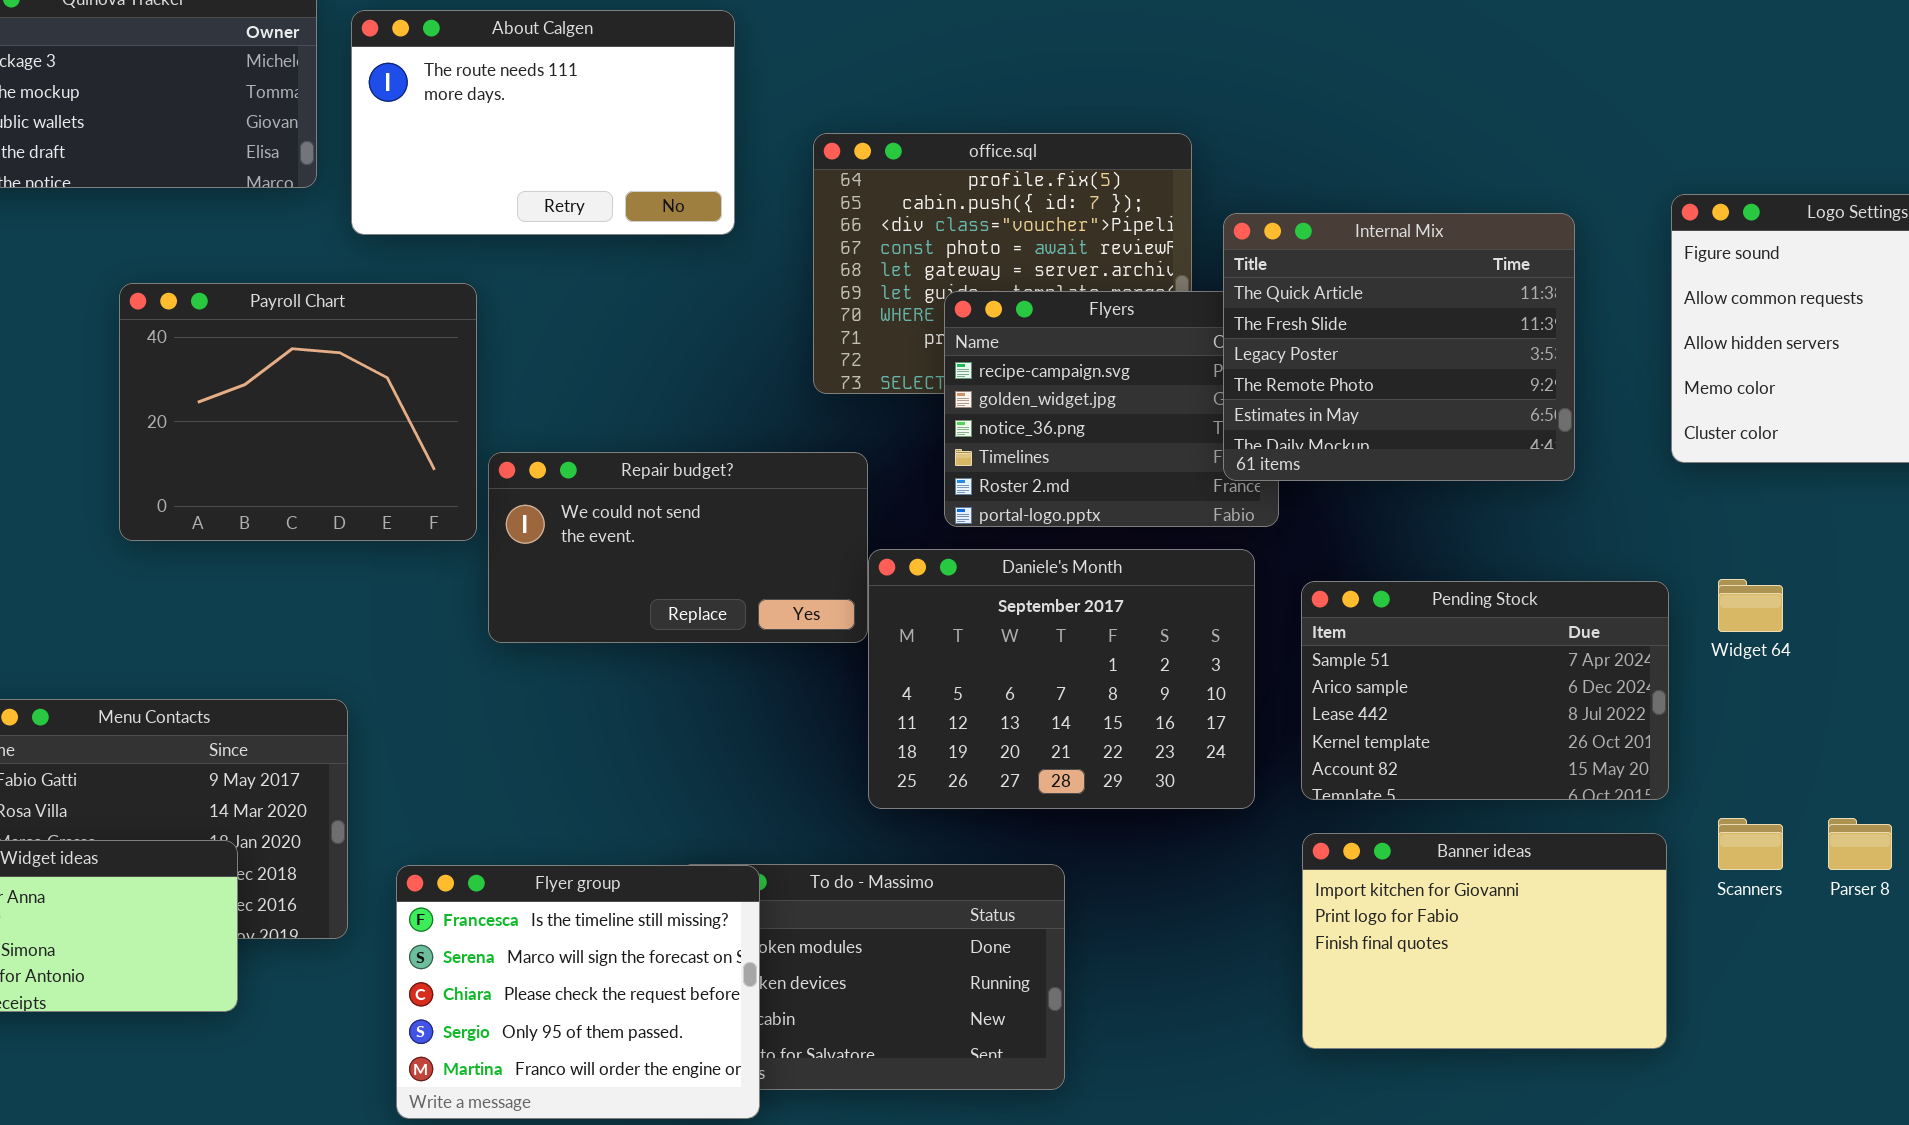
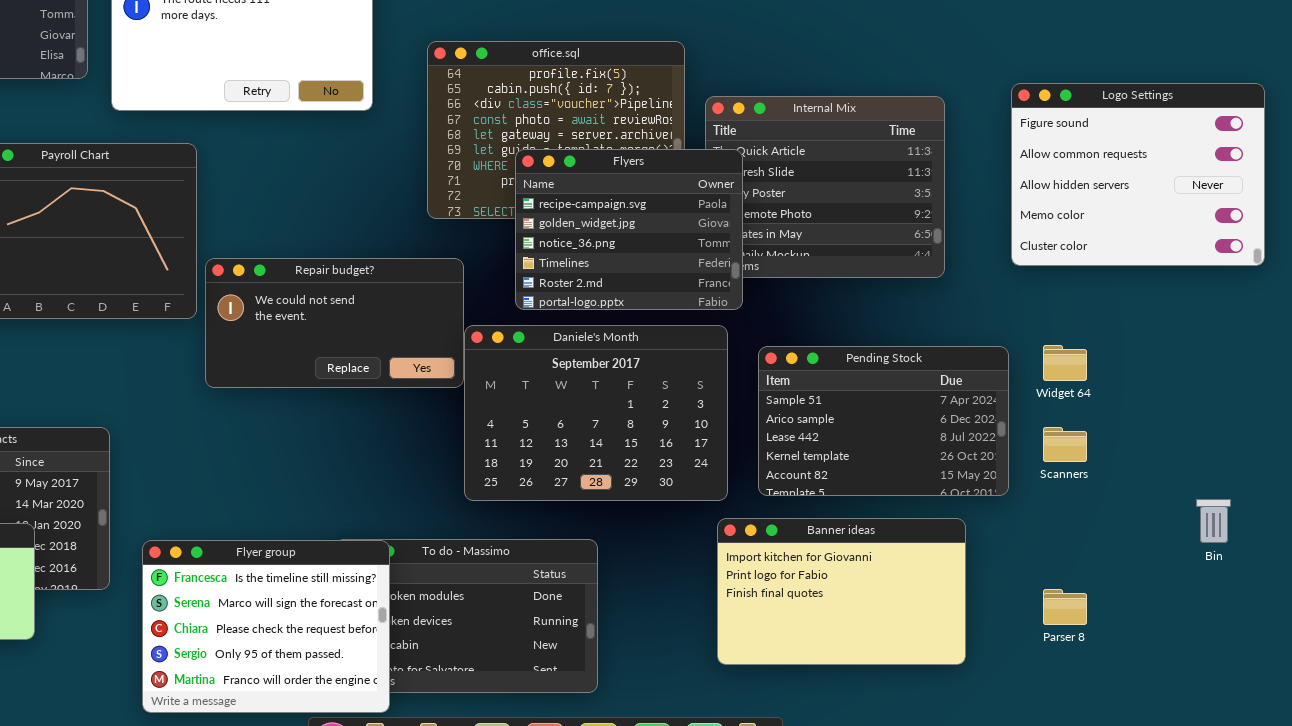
Flyers: [944,291,1279,527] -> [515,149,743,310], raised
Scanners: [1718,818,1783,870] -> [1043,427,1087,462], moved
Parser 8: [1828,818,1892,870] -> [1043,589,1087,625], moved
Banner ideas: [1302,833,1667,1049] -> [717,518,966,665], moved

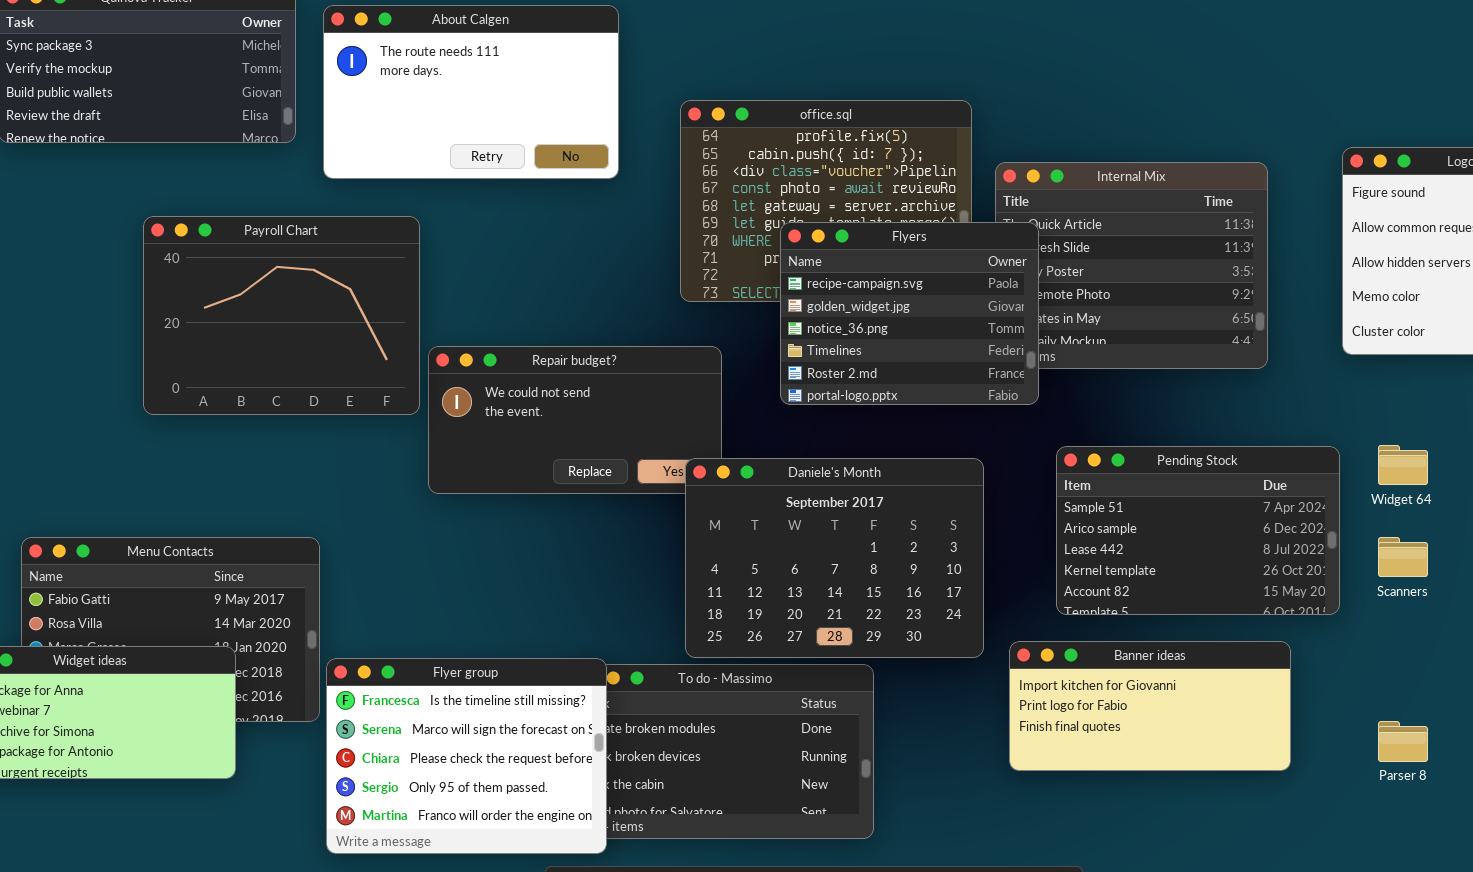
Daniele's Month: [464,325,728,501] -> [685,458,984,658], moved
Banner ideas: [717,518,966,665] -> [1009,641,1291,771], resized
Flyer group: [142,540,390,713] -> [326,658,607,854], moved

